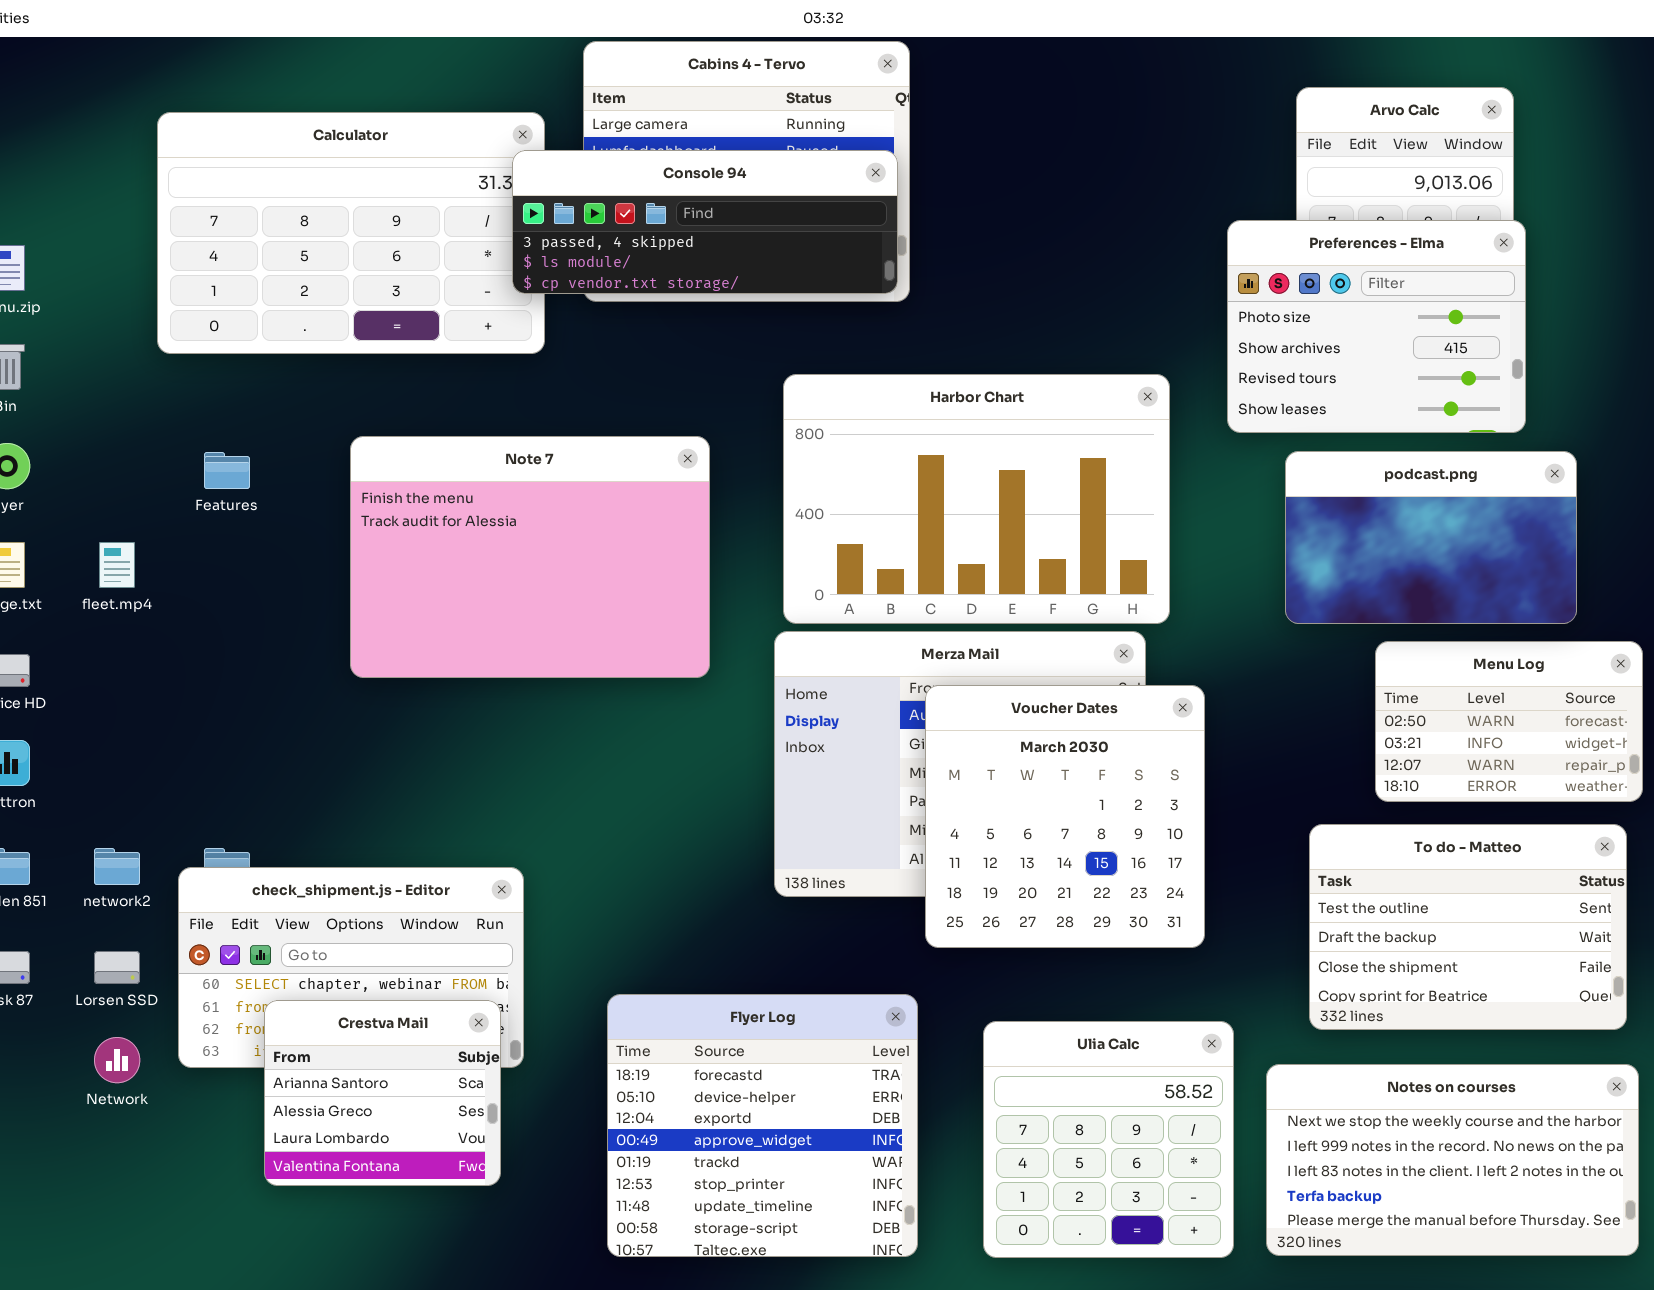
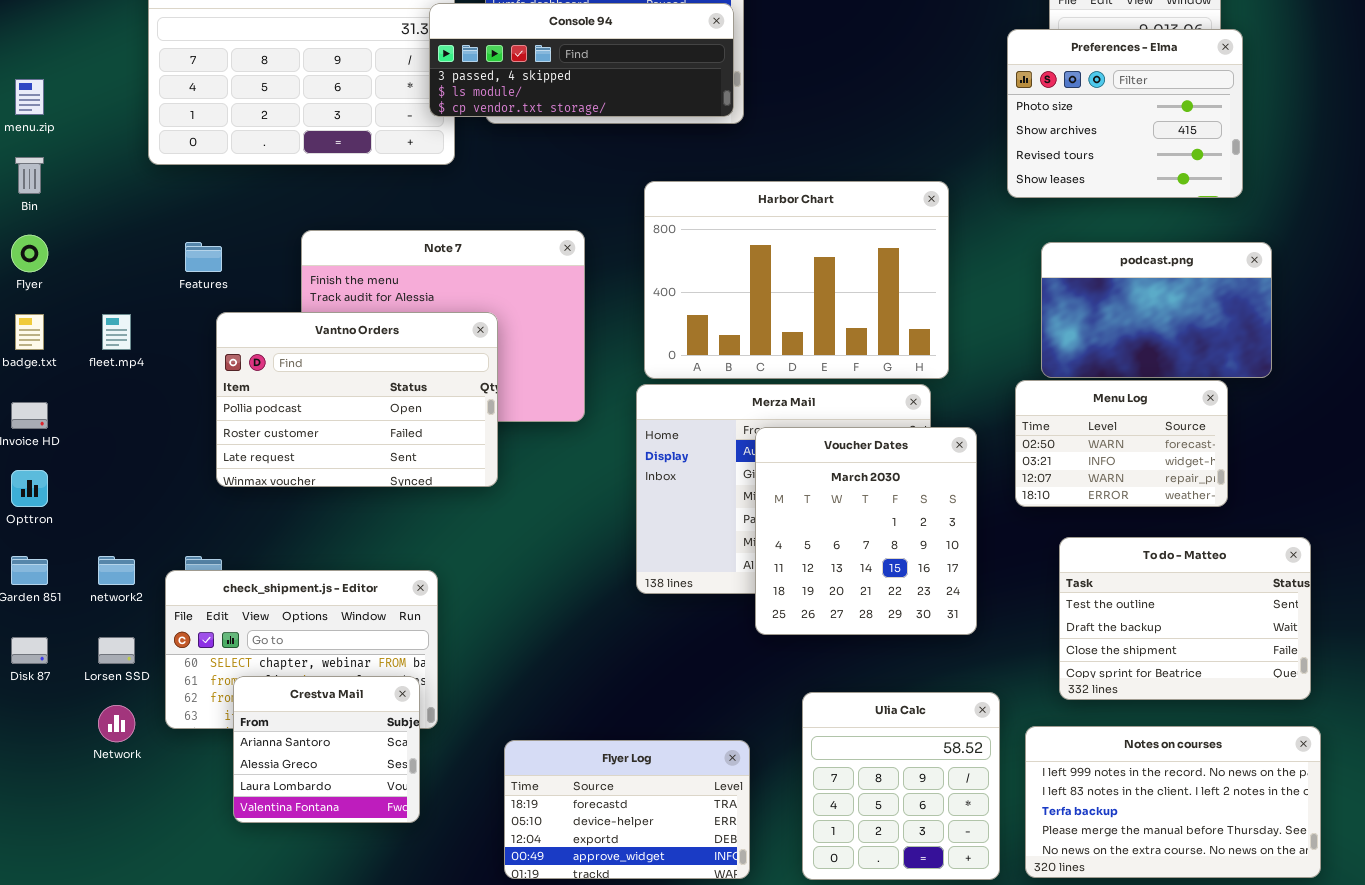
Preferences - Elma: [1227,220,1526,433] -> [1007,29,1243,198], moved
Vantno Orders: none -> [216,312,498,487], opened
Menu Log: [1375,641,1643,802] -> [1015,380,1228,507], moved
Flyer Log: [607,994,918,1257] -> [504,740,750,879], resized
Notes on courses: [1266,1064,1639,1256] -> [1025,726,1321,878], scrolled down 1 row

